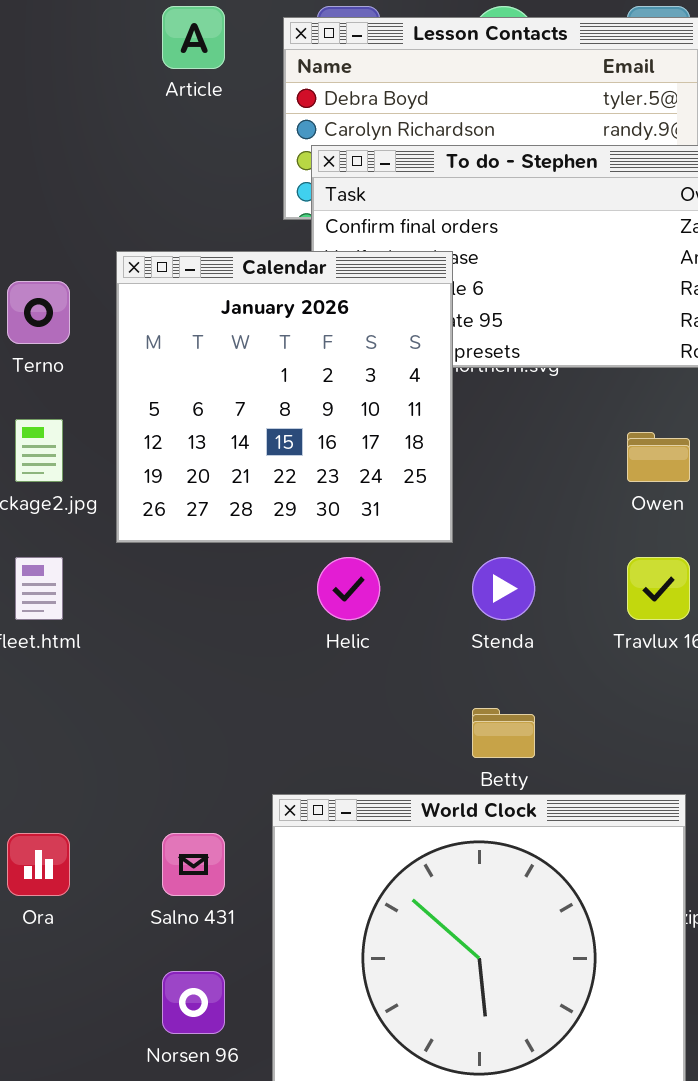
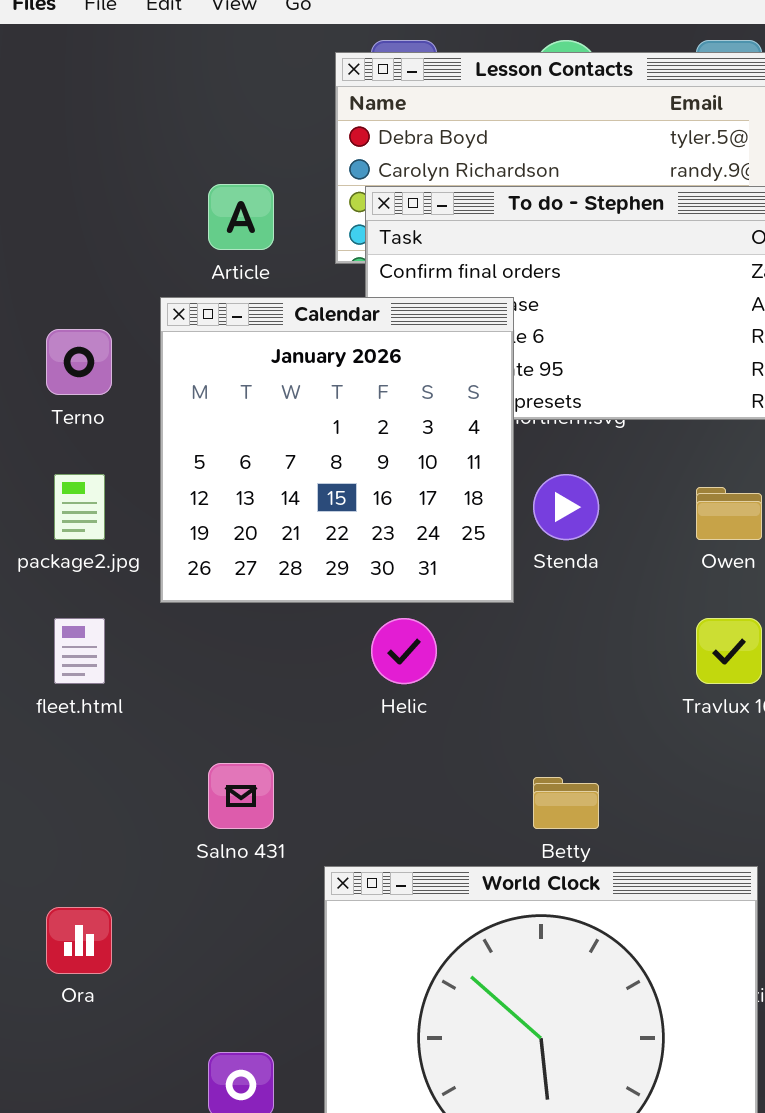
Article: [162,6,225,69] -> [208,184,274,250], moved
Stenda: [472,557,535,620] -> [533,474,599,540], moved
Salno 431: [162,833,225,896] -> [208,763,274,829], moved

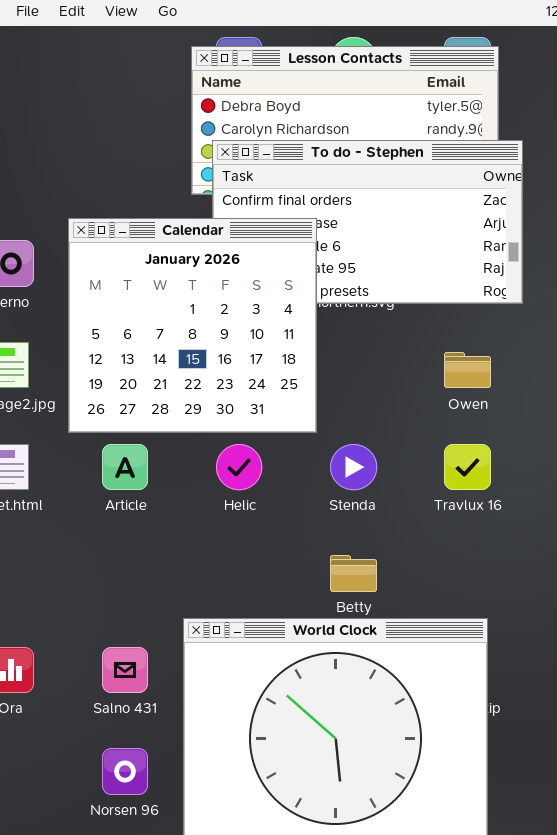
Article: [208,184,274,250] -> [102,444,148,490], moved
Stenda: [533,474,599,540] -> [330,444,377,490], moved
Salno 431: [208,763,274,829] -> [102,647,148,693], moved

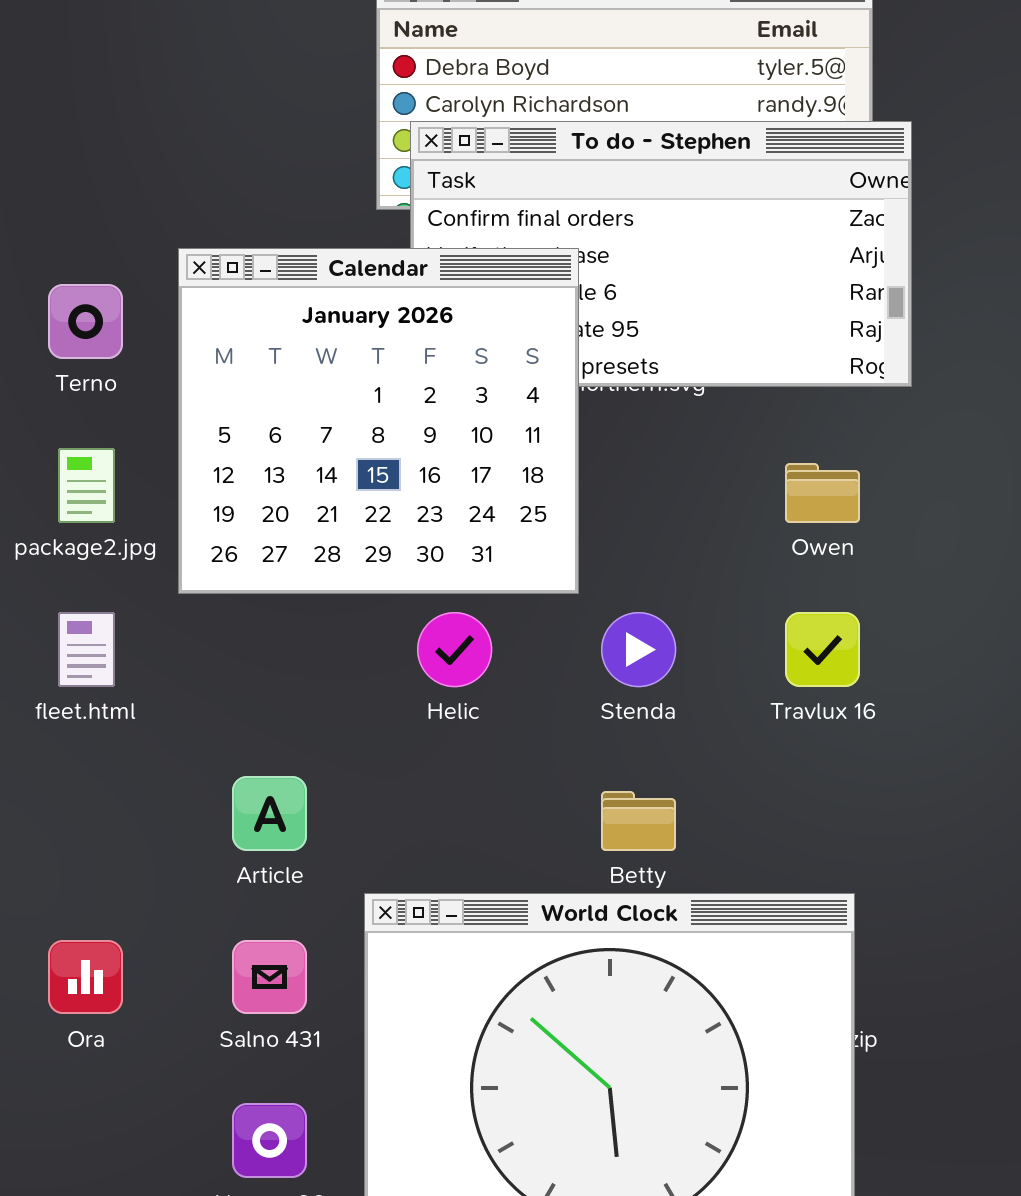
Article: [102,444,148,490] -> [232,776,307,851], moved

